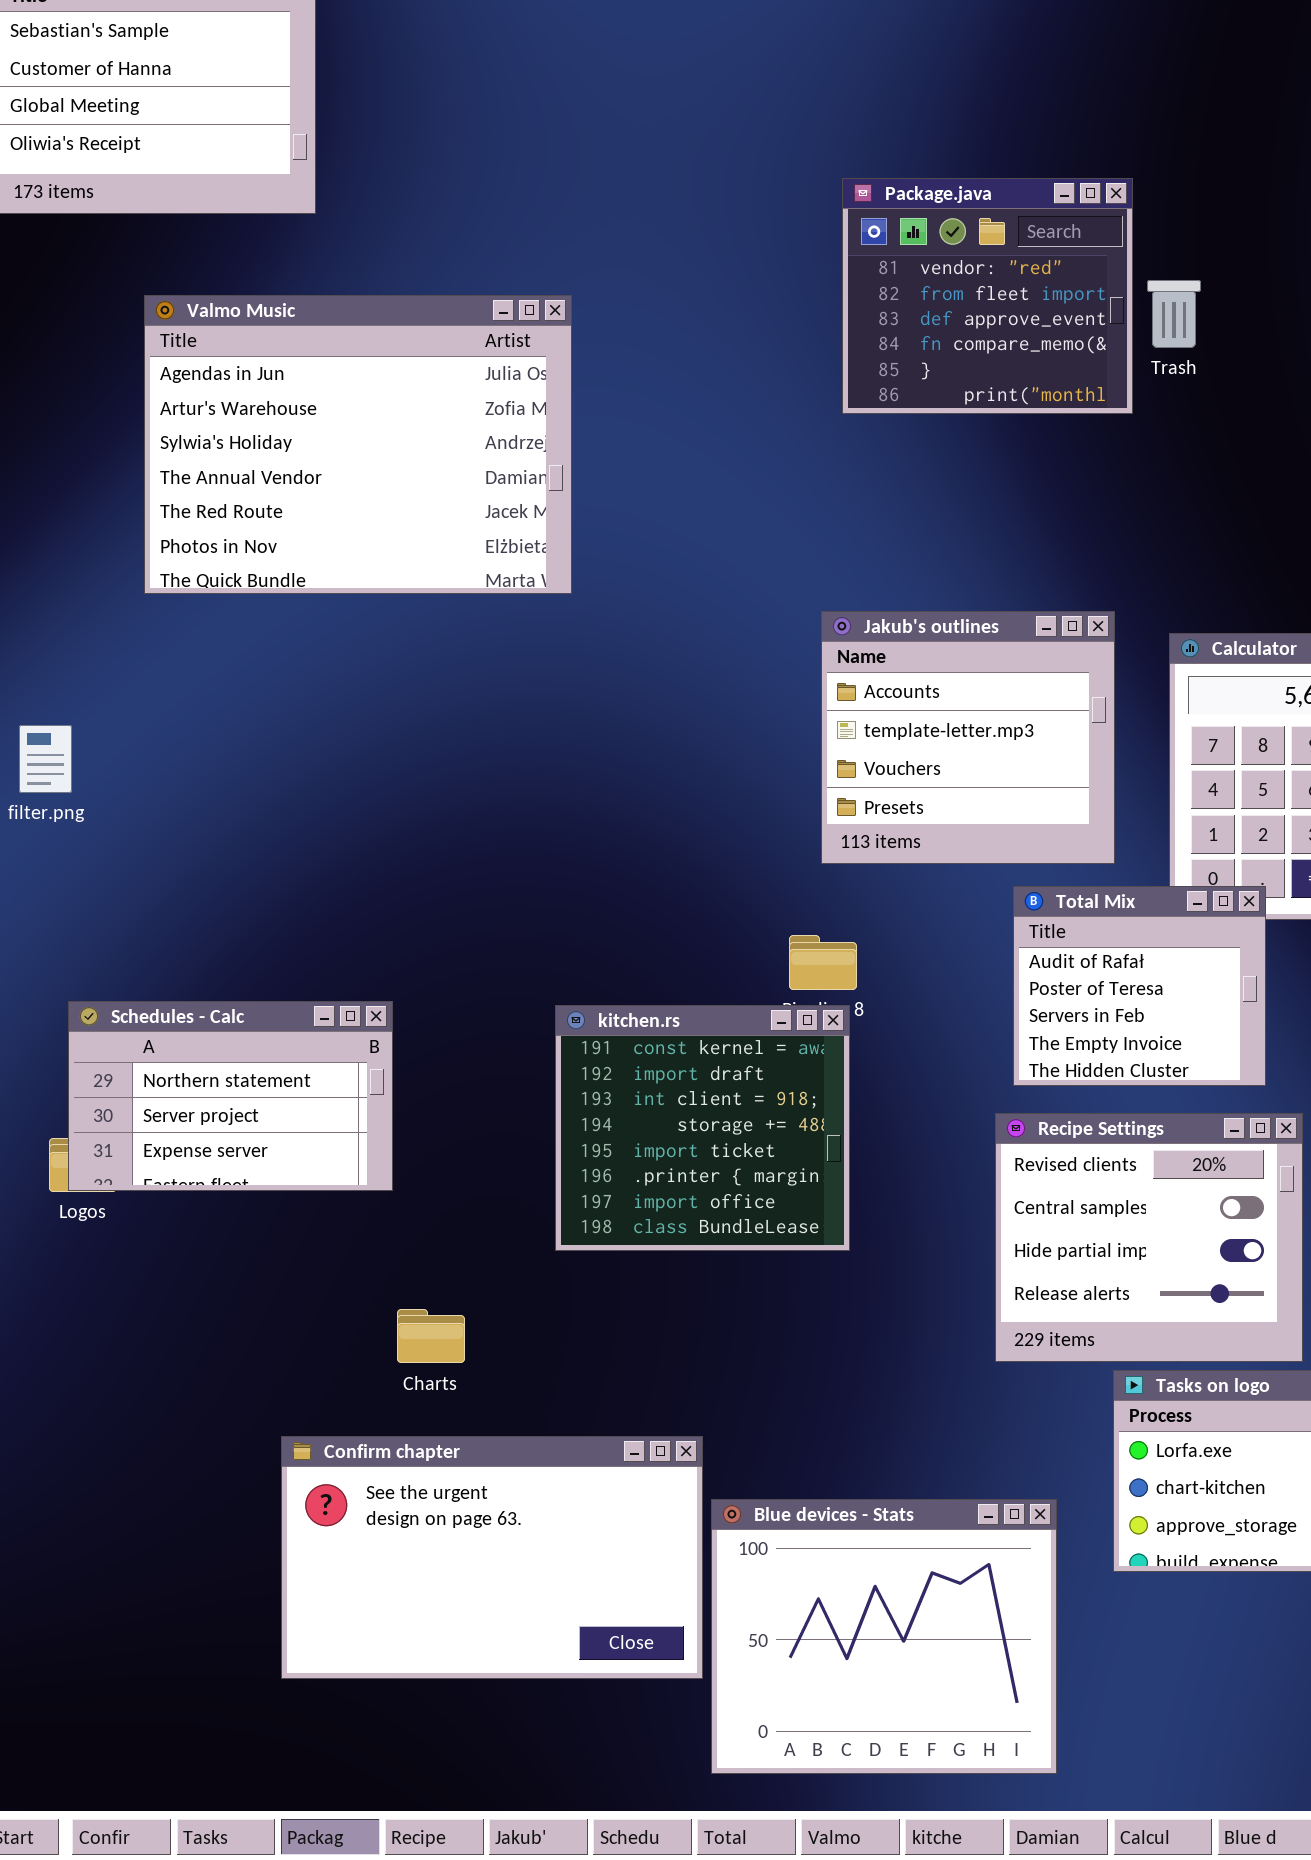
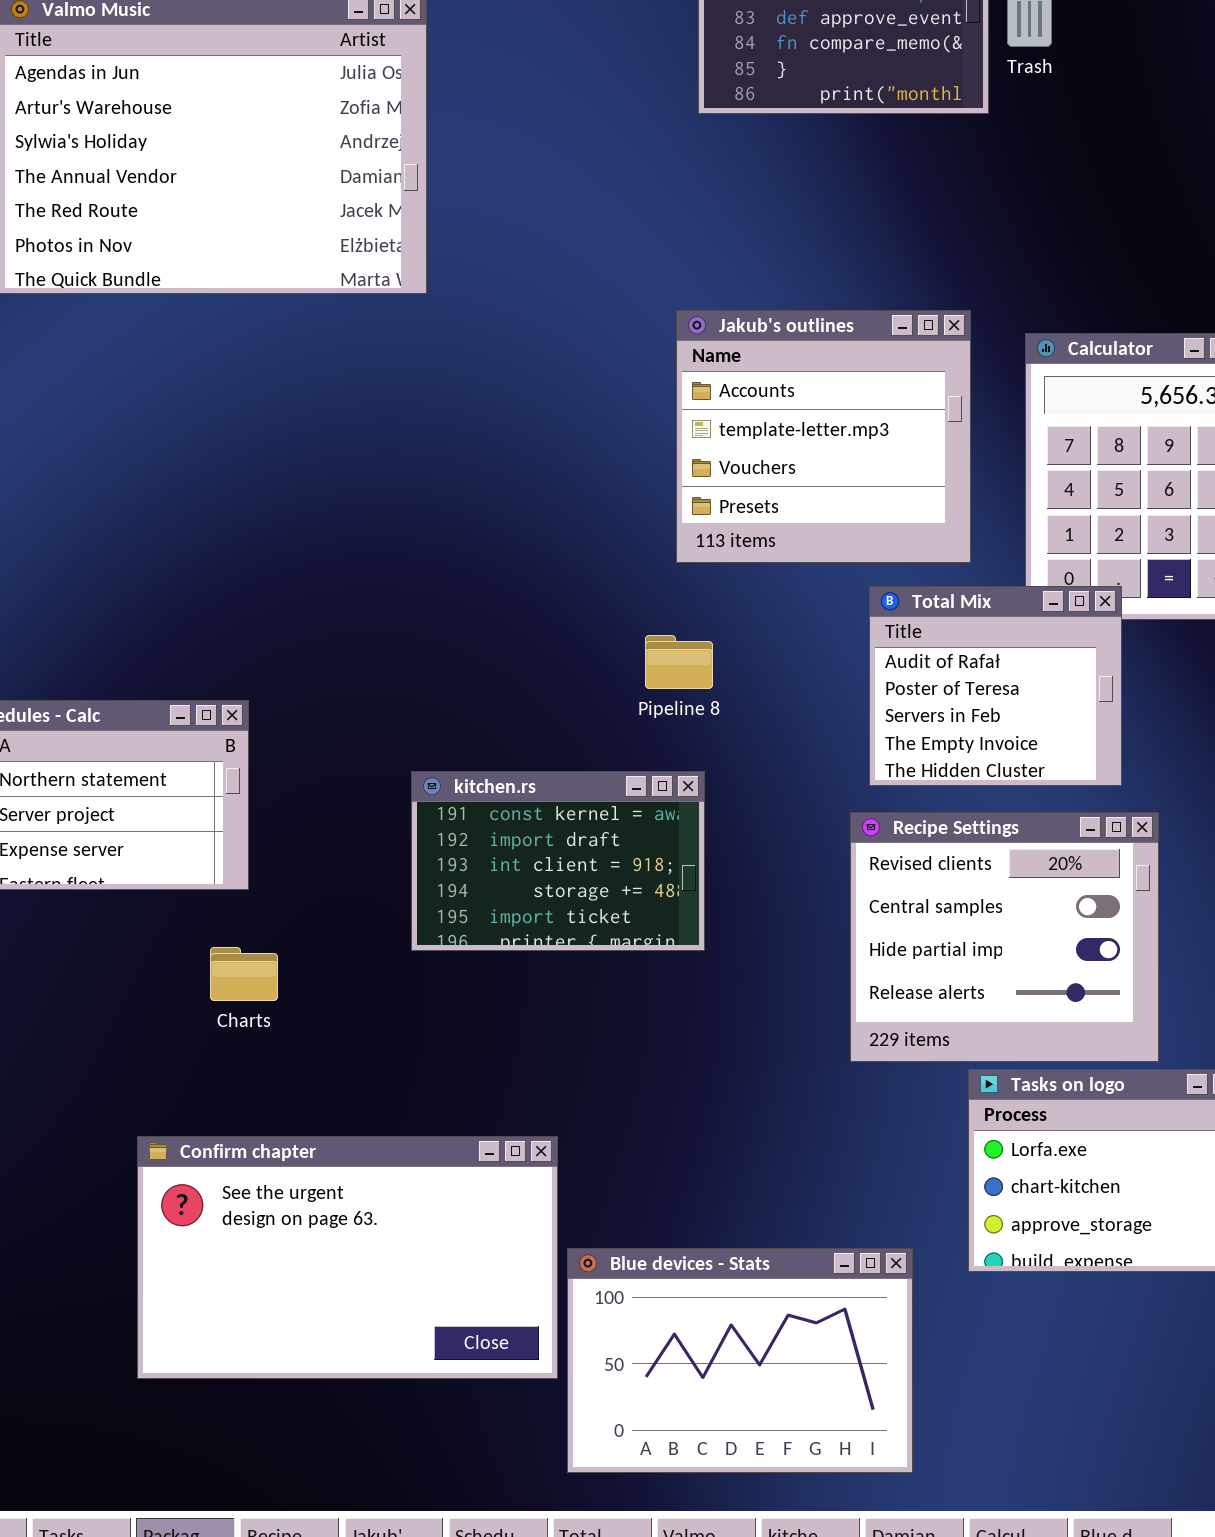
kitchen.rs: [555,1005,850,1251] -> [411,771,705,951], resized
Charts: [397,1309,465,1363] -> [210,947,278,1001], moved
Blue devices - Stats: [711,1499,1057,1774] -> [567,1248,913,1473], resized

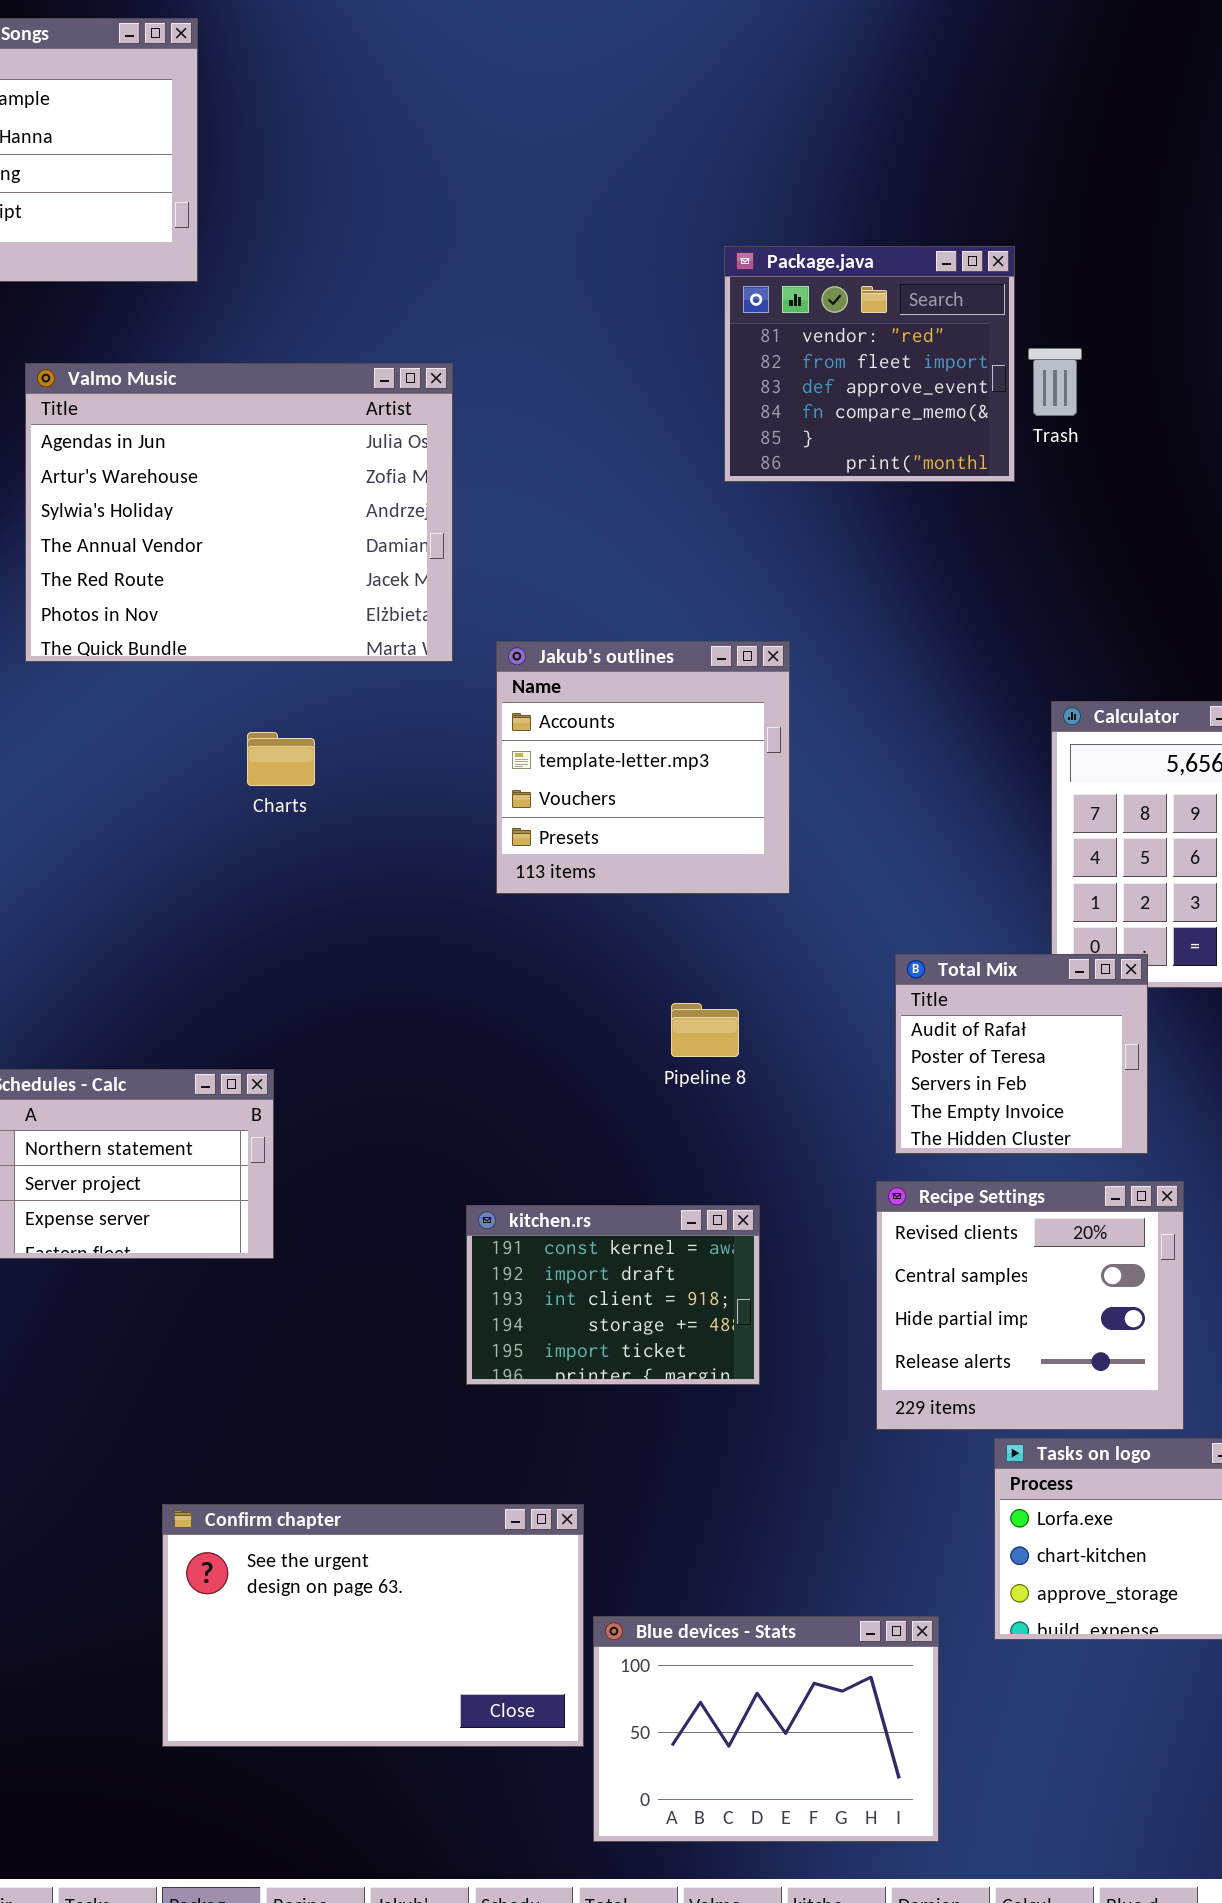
Jakub's outlines: [676,310,971,563] -> [496,641,790,894], moved
kitchen.rs: [411,771,705,951] -> [466,1205,760,1385], moved
Charts: [210,947,278,1001] -> [247,732,315,786], moved

